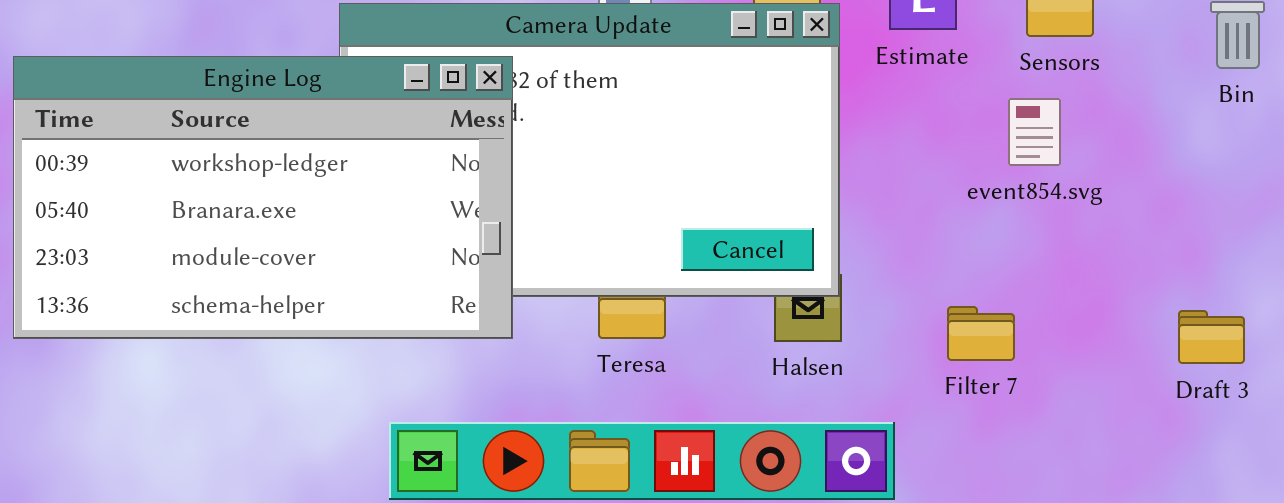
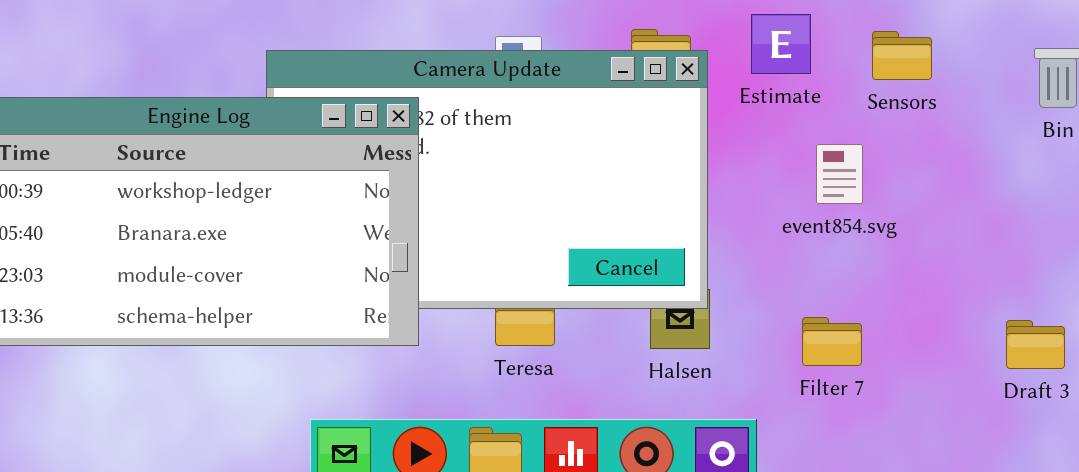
event854.svg: [1008,98,1061,166] -> [816,144,863,204], moved

